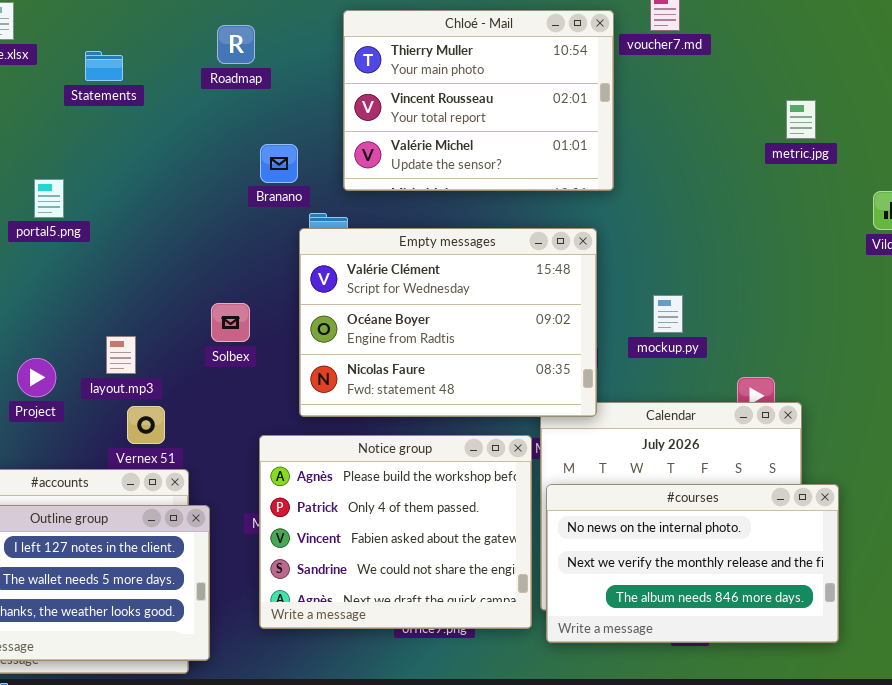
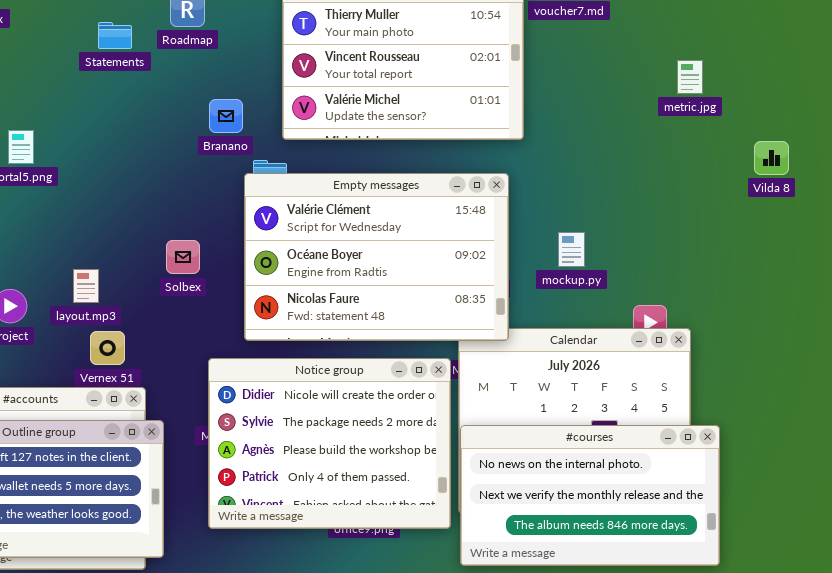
Statements: [85,51,123,81] -> [98,22,132,49], moved
Notice group: [259,435,532,629] -> [208,358,451,529], scrolled up 2 rows
#courses: [546,484,839,643] -> [460,425,720,566], moved

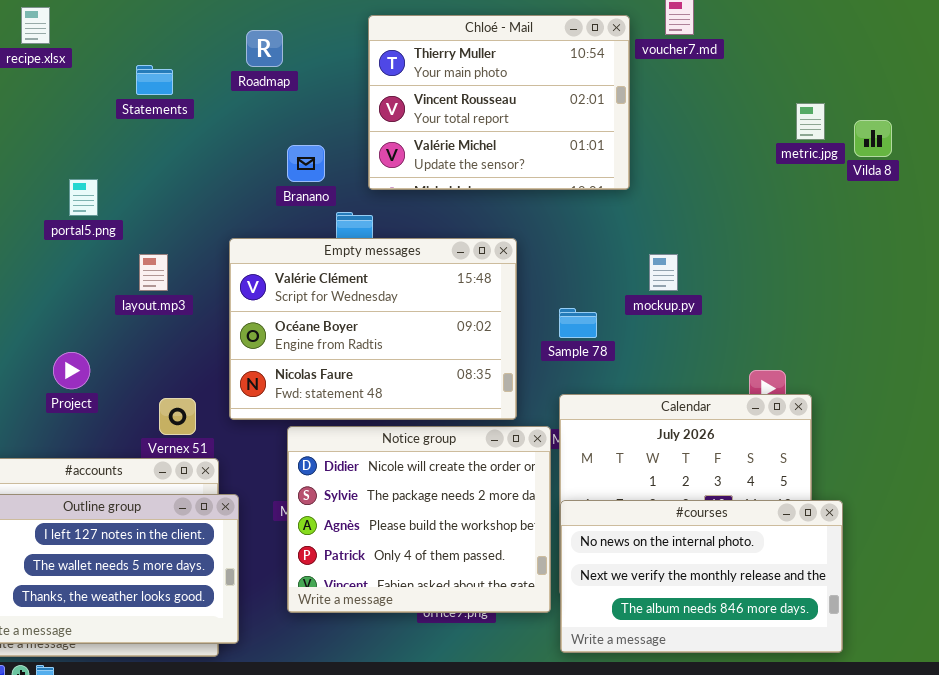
Statements: [98,22,132,49] -> [136,65,173,95], moved
Vilda 8: [754,141,789,175] -> [854,120,892,157], moved
Empty messages: [244,173,509,341] -> [229,238,517,420], moved
mockup.py: [558,232,585,267] -> [649,254,678,291], moved
layout.mp3: [73,269,99,303] -> [139,254,168,291], moved

